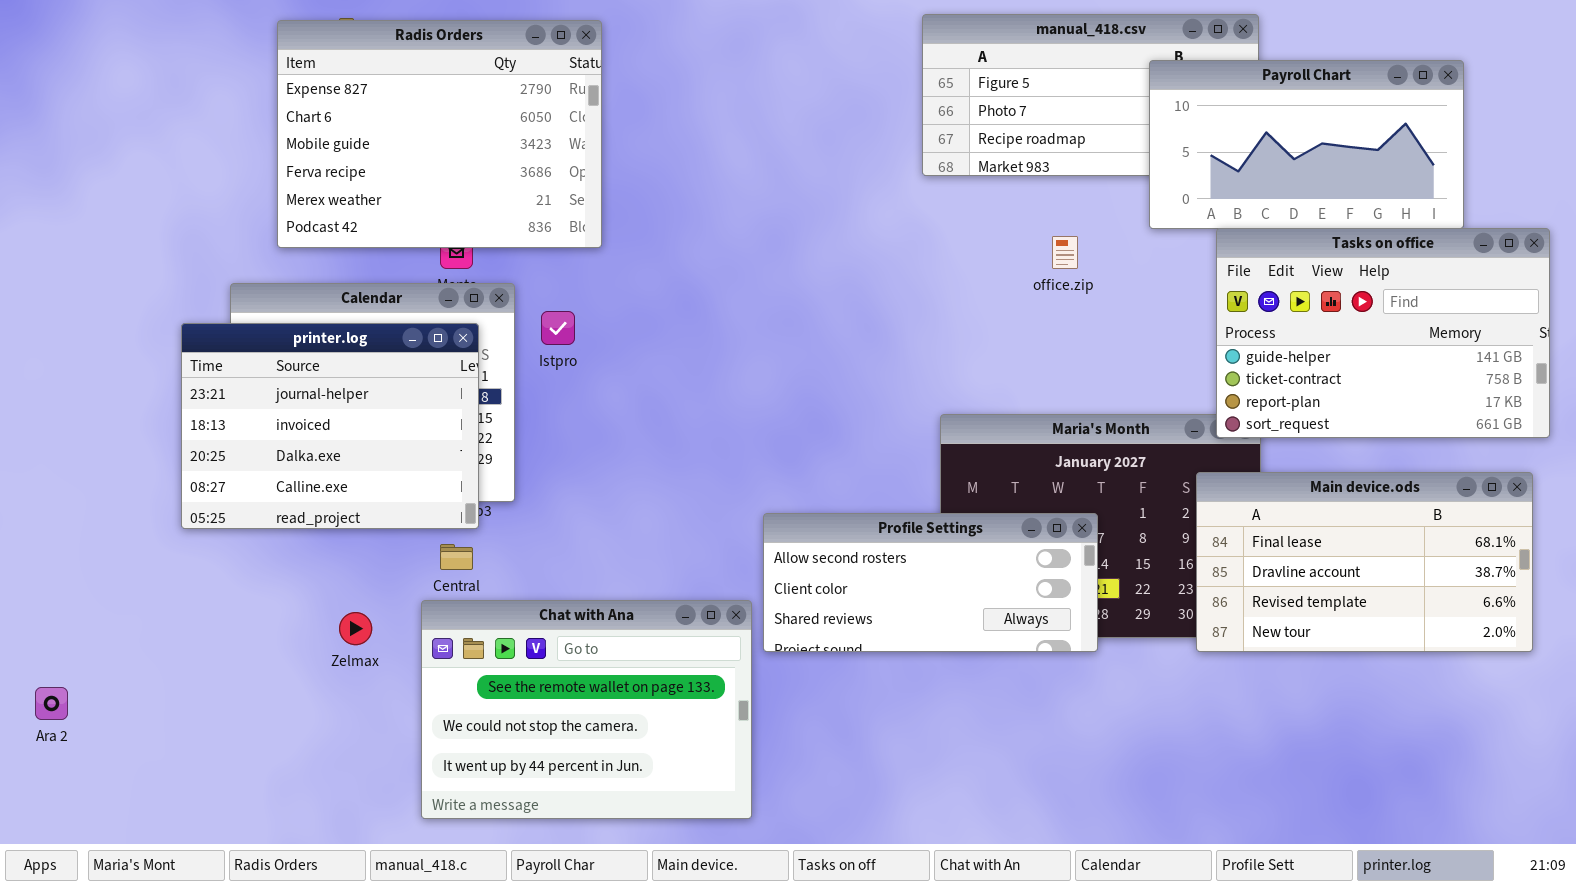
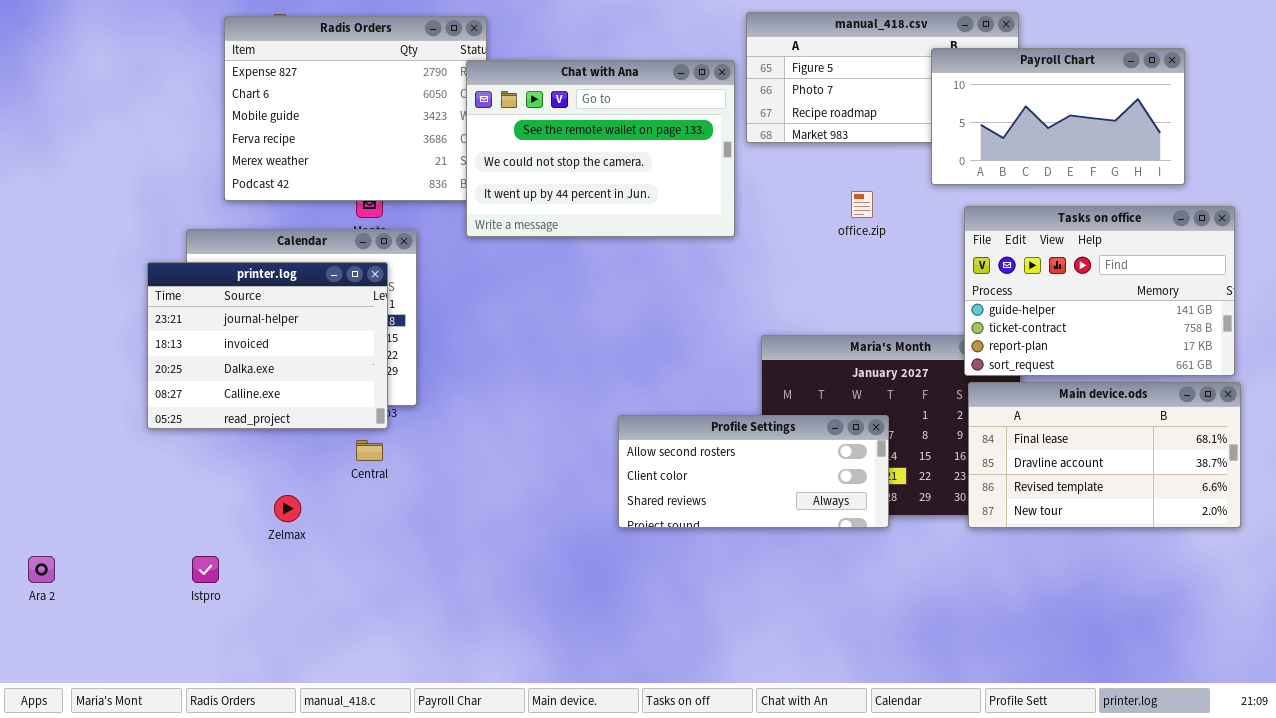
Tasks on office: [1216,228,1550,438] -> [964,206,1235,376], moved
Istpro: [541,311,575,345] -> [192,556,219,583], moved
Chat with Ana: [421,600,752,819] -> [466,60,735,237], moved

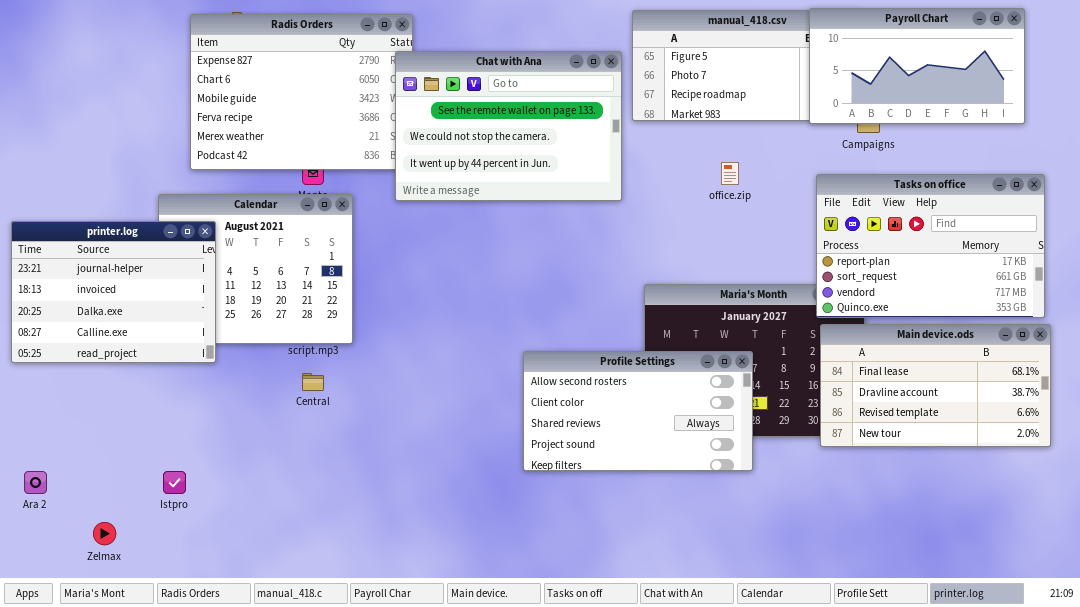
Payroll Chart: [931,48,1185,185] -> [809,8,1025,124], moved
Tasks on office: [964,206,1235,376] -> [816,174,1045,318], scrolled down 2 rows
printer.log: [147,262,388,429] -> [11,221,216,363], moved
Profile Settings: [618,415,889,528] -> [523,351,753,471], resized
Zelmax: [274,495,301,522] -> [93,522,116,545], moved

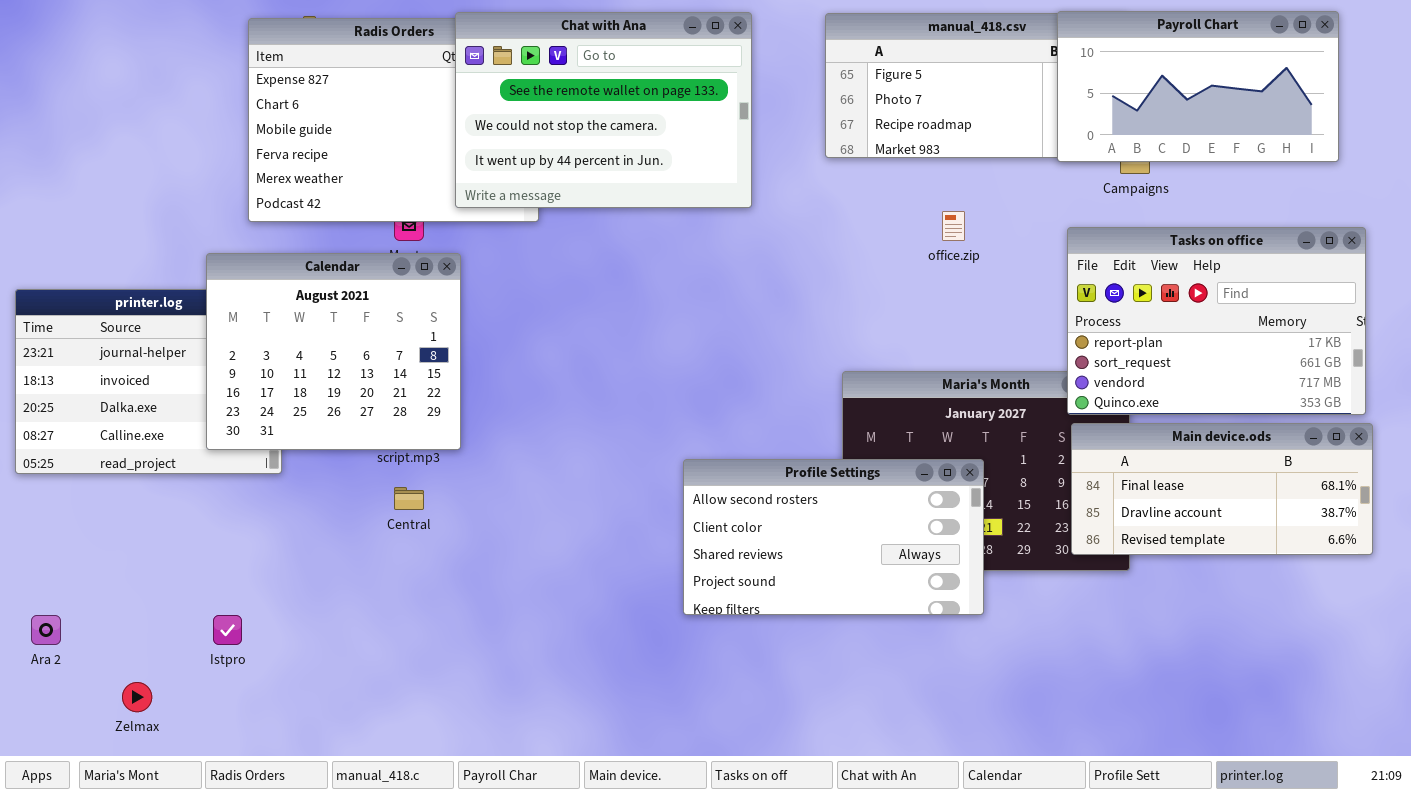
Chat with Ana: [395,51,622,201] -> [455,12,752,208], moved
Calendar: [158,194,353,344] -> [206,253,461,450], raised
Main device.ods: [820,324,1051,447] -> [1071,423,1373,555], resized

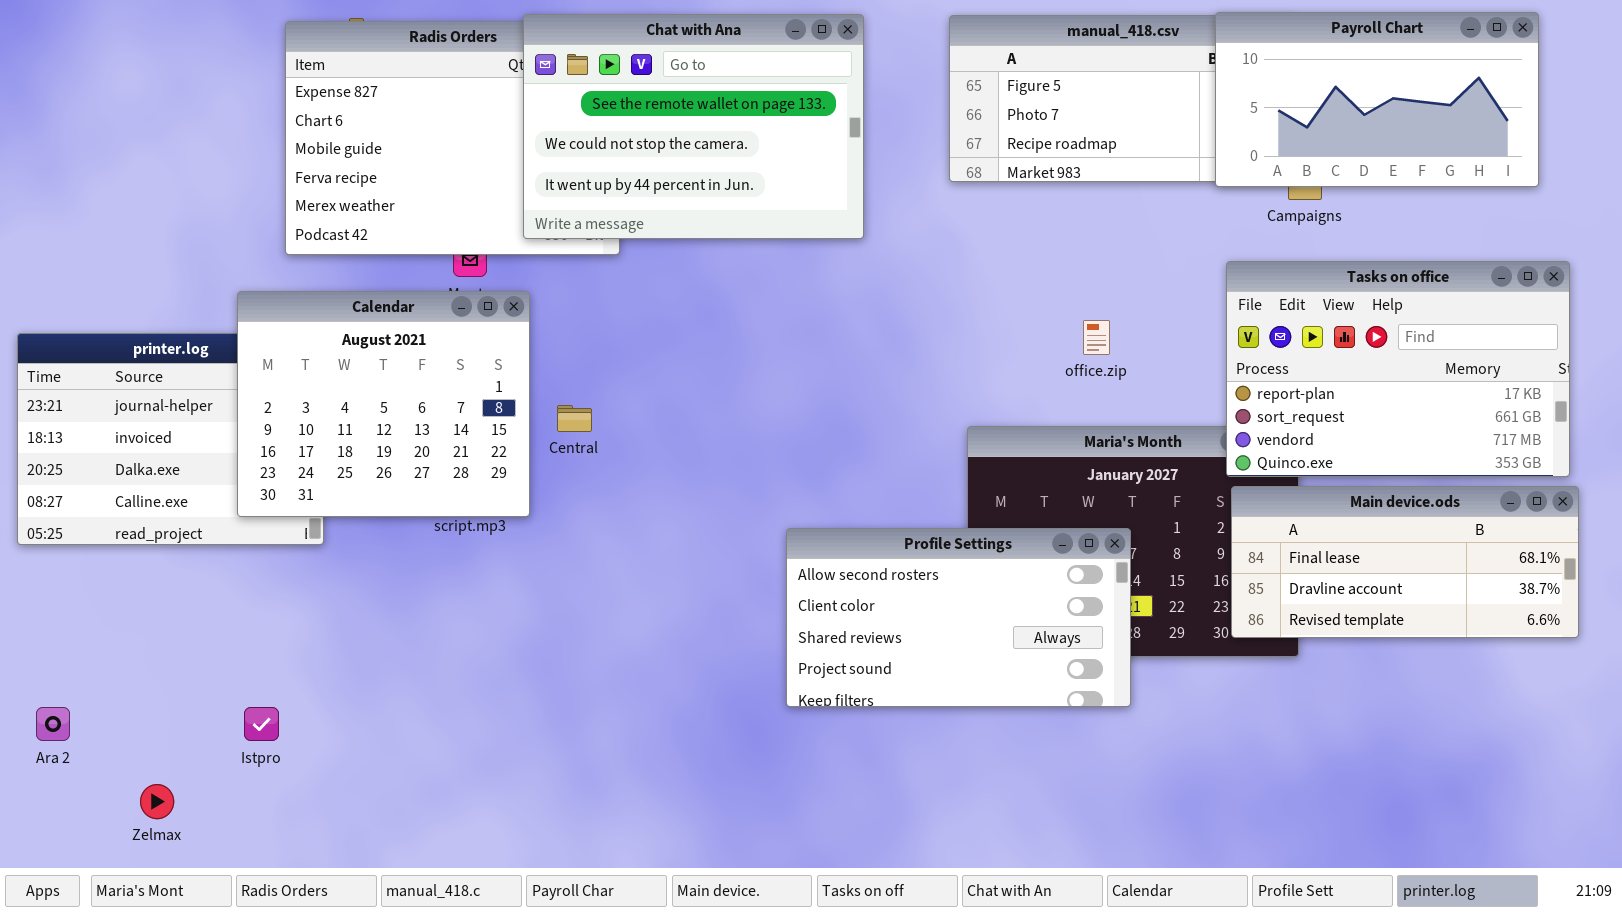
office.zip: [942,211,965,241] -> [1083,320,1110,355], moved
Central: [394,487,424,510] -> [557,405,592,432], moved

